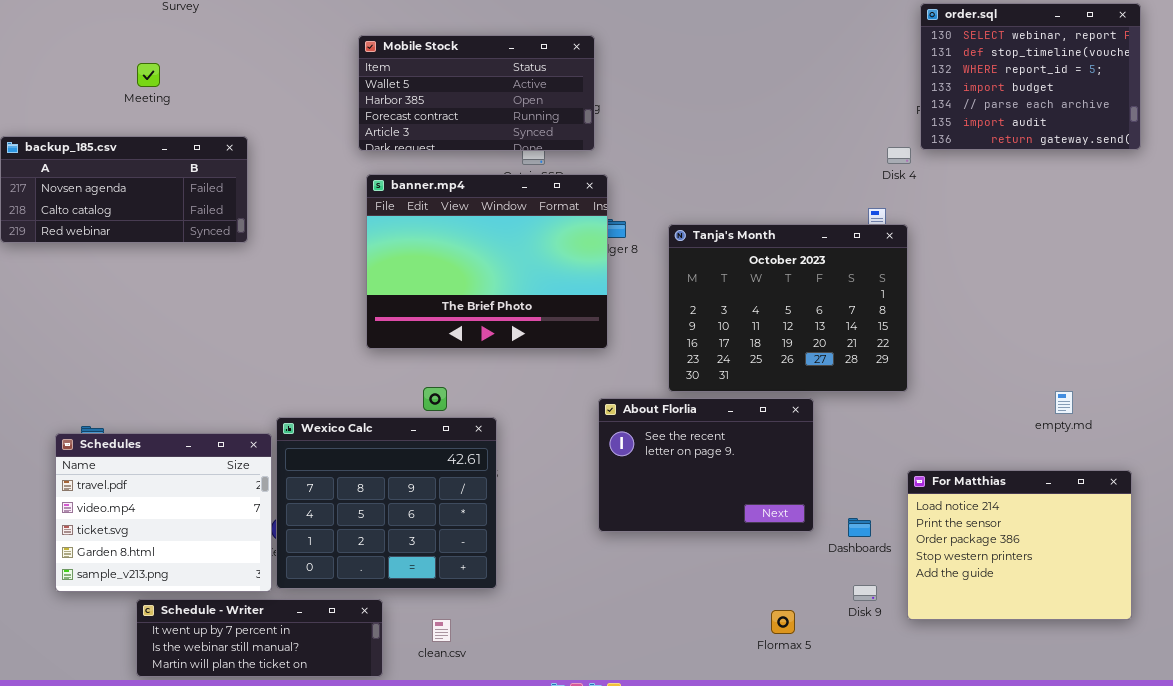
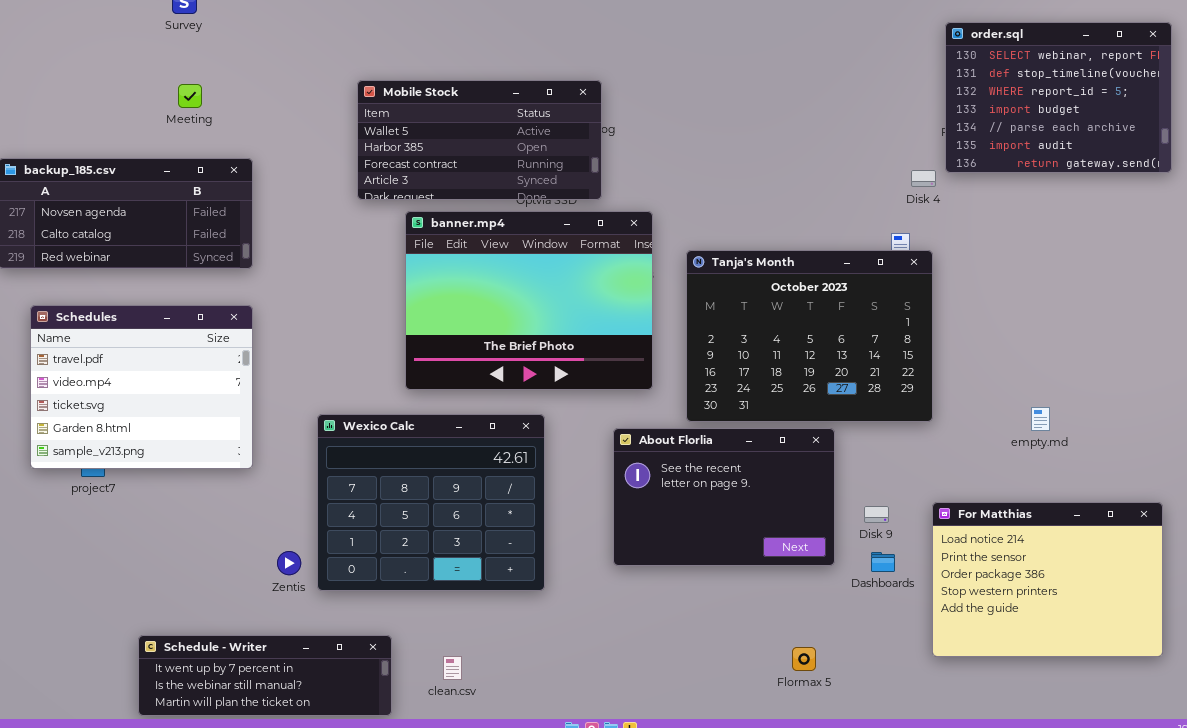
Mobile Stock: [358,35,595,151] -> [357,80,602,200], moved
Meeting: [137,63,160,87] -> [178,84,202,108], moved
banner.mp4: [366,174,608,349] -> [405,211,653,390], moved
empty.md: [1055,391,1073,414] -> [1031,407,1050,431], moved
Wexico Calc: [276,417,497,589] -> [317,414,545,591], moved
Schedules: [55,433,272,592] -> [30,305,253,469], moved
Disk 9: [853,585,877,601] -> [864,506,889,523], moved

